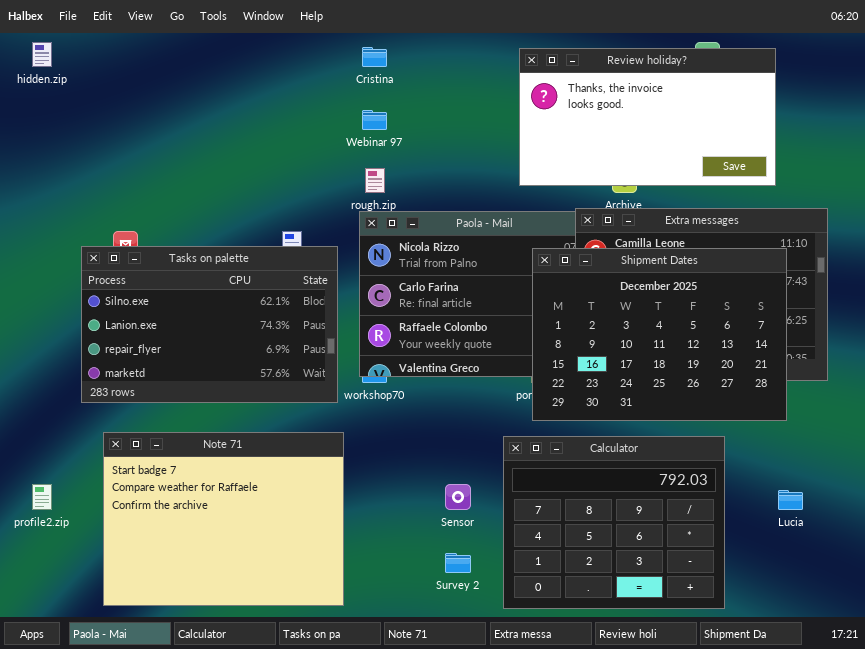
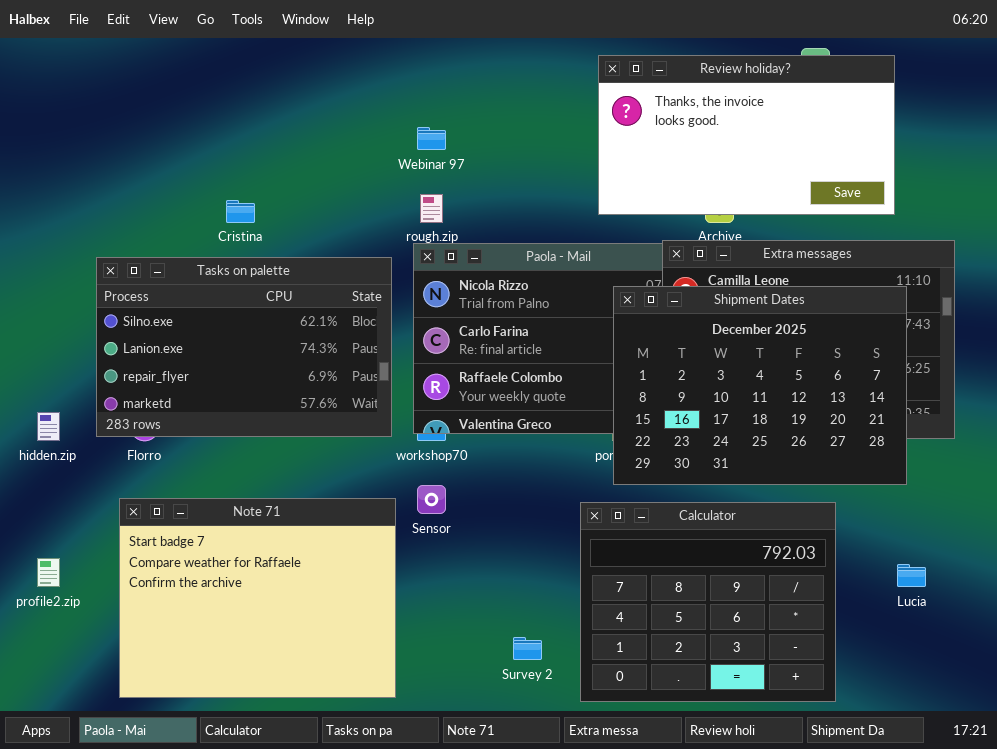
hidden.zip: [32,42,52,67] -> [37,412,60,441], moved
Cristina: [362,47,387,67] -> [226,200,255,223], moved
Tasks on palette: [81,246,338,403] -> [96,257,392,437], moved
Sensor: [445,484,471,510] -> [417,485,446,514], moved

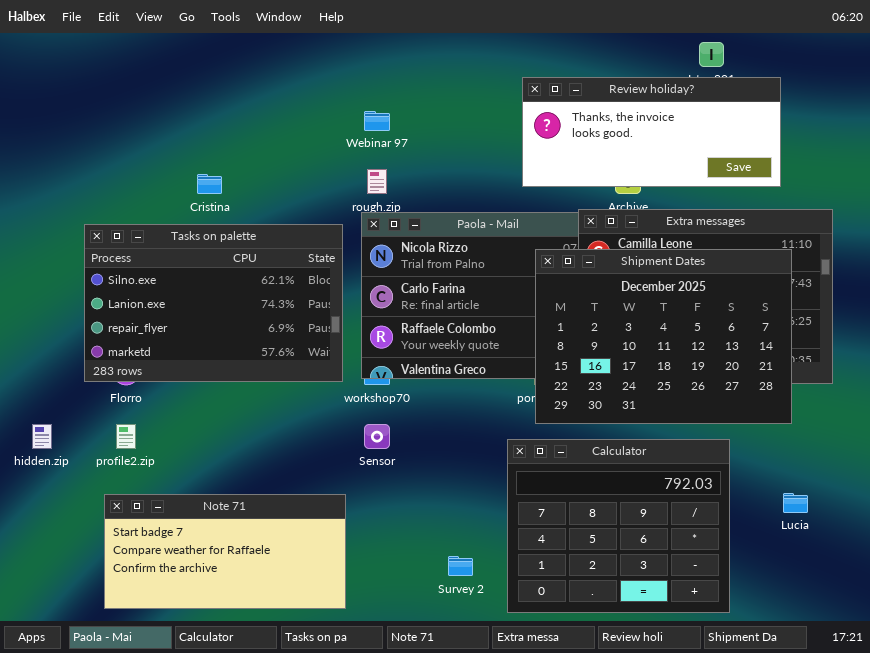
Review holiday?: [598,55,895,215] -> [522,77,781,187], resized
hidden.zip: [37,412,60,441] -> [32,424,52,449], moved
Note 71: [119,498,396,698] -> [104,494,346,609], resized
profile2.zip: [37,558,60,587] -> [116,424,136,449], moved

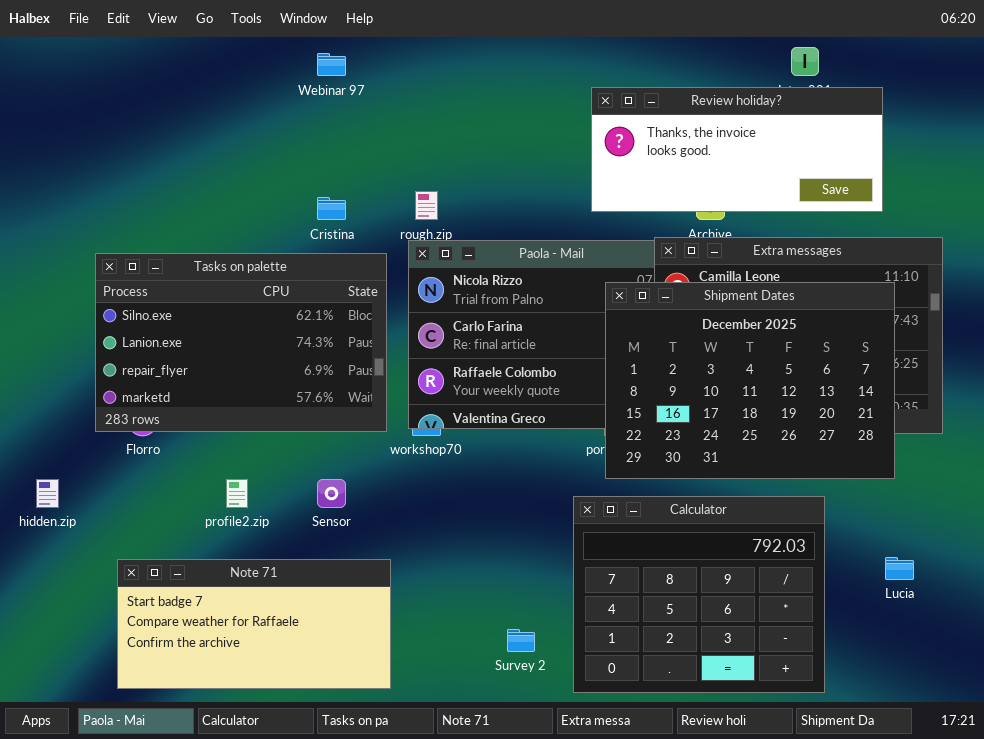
Webinar 97: [364,111,390,131] -> [317,53,346,76], moved
Cristina: [197,174,222,194] -> [317,197,346,220], moved
profile2.zip: [116,424,136,449] -> [226,479,248,508], moved
Sensor: [364,424,390,449] -> [317,479,346,508], moved

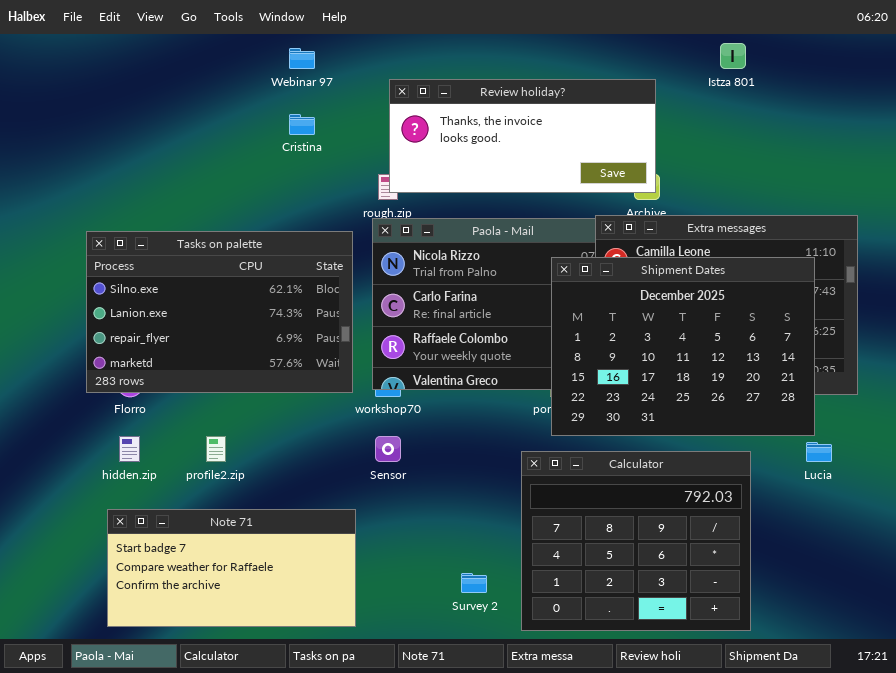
Review holiday?: [591,87,883,212] -> [389,79,656,193], moved
Cristina: [317,197,346,220] -> [289,114,315,135], moved
hidden.zip: [36,479,59,508] -> [119,436,140,462], moved
Sensor: [317,479,346,508] -> [375,436,401,462], moved
Lucia: [885,557,914,580] -> [806,442,832,462], moved

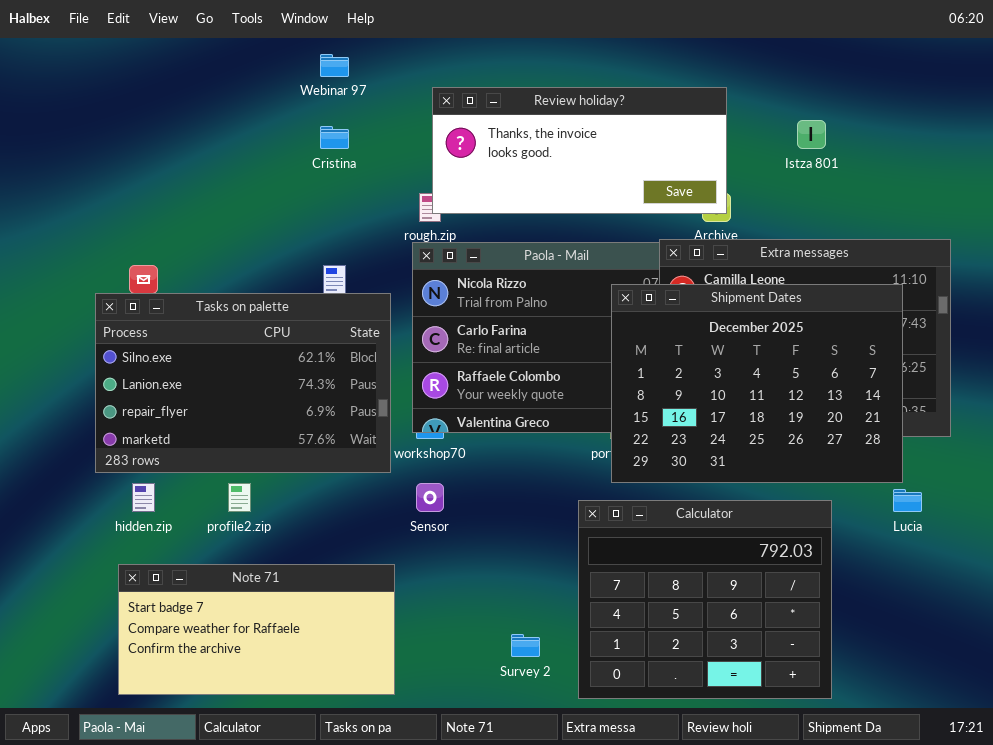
Istza 801: [720,43,746,69] -> [797,120,826,149], moved
Tasks on palette: [86,231,353,393] -> [95,293,391,473], moved

